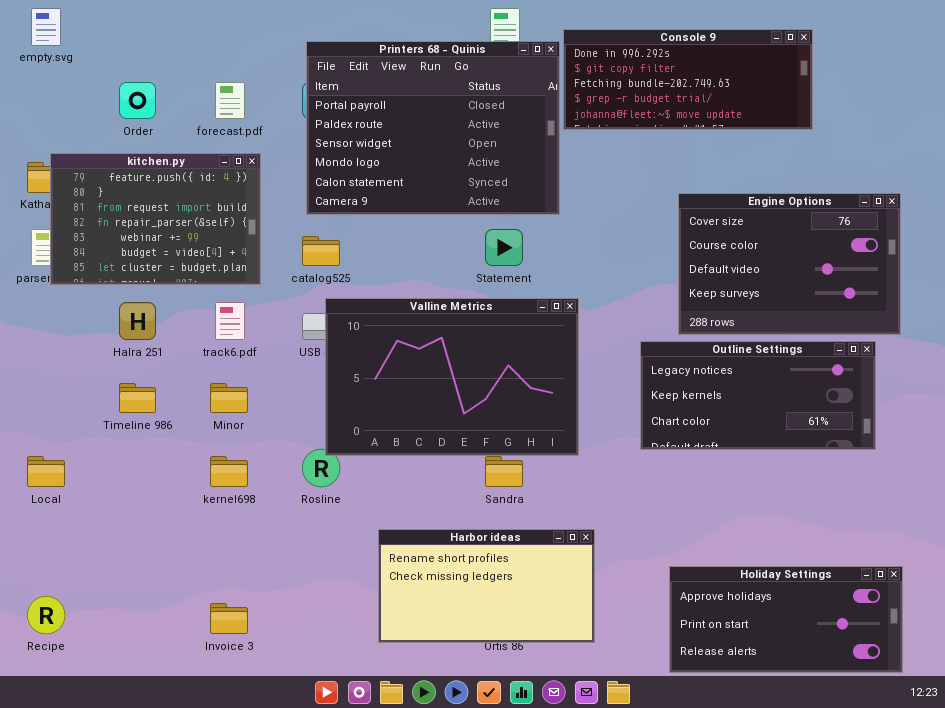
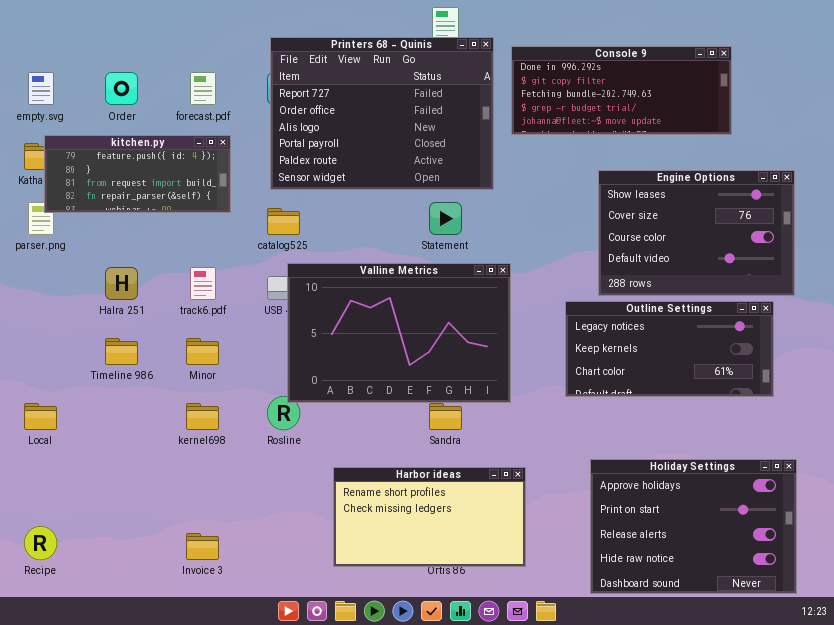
empty.svg: [31,8,61,46] -> [28,72,54,105], moved
Console 9: [563,29,813,130] -> [511,46,732,135], moved
Printers 68 - Quinis: [306,41,560,215] -> [270,37,494,190], scrolled up 3 rows
kitchen.py: [50,153,261,285] -> [44,135,231,213], resized
Engine Options: [678,193,901,335] -> [598,170,795,296], scrolled up 1 row
Holiday Settings: [669,566,903,673] -> [590,459,797,594], resized

